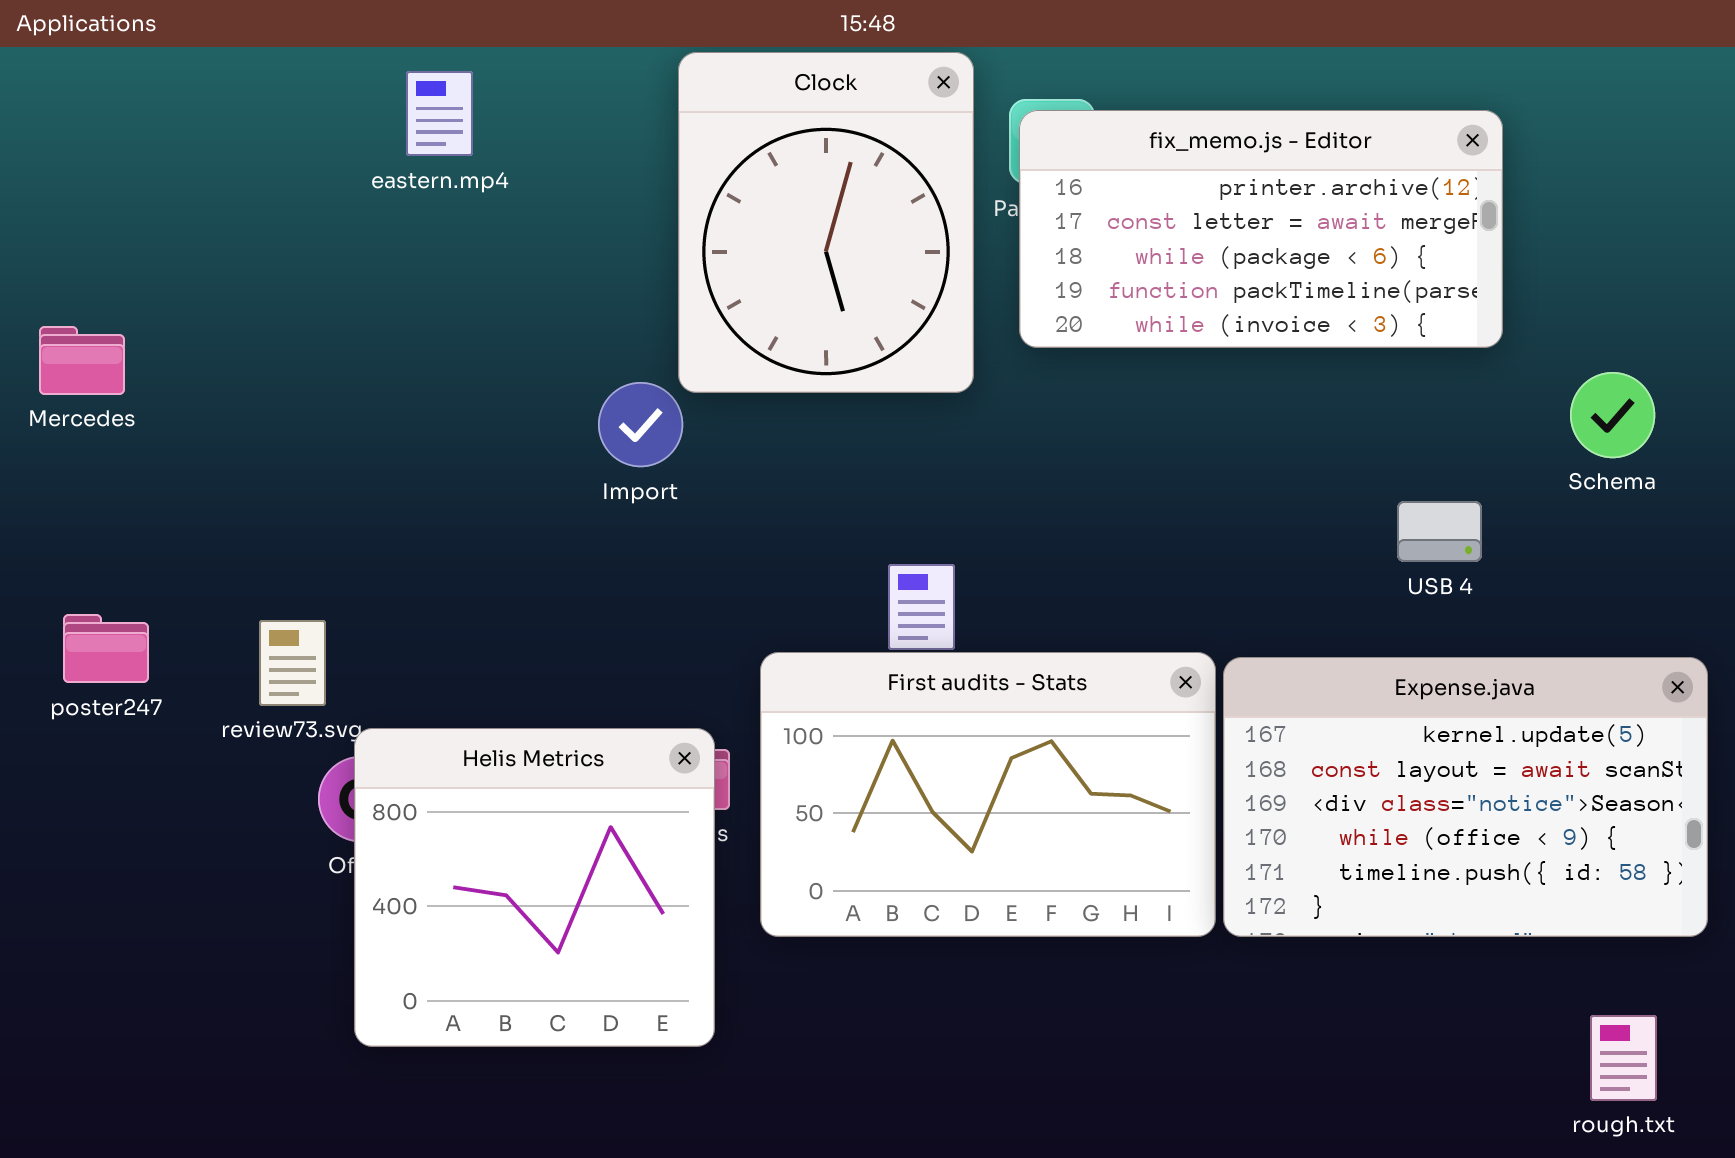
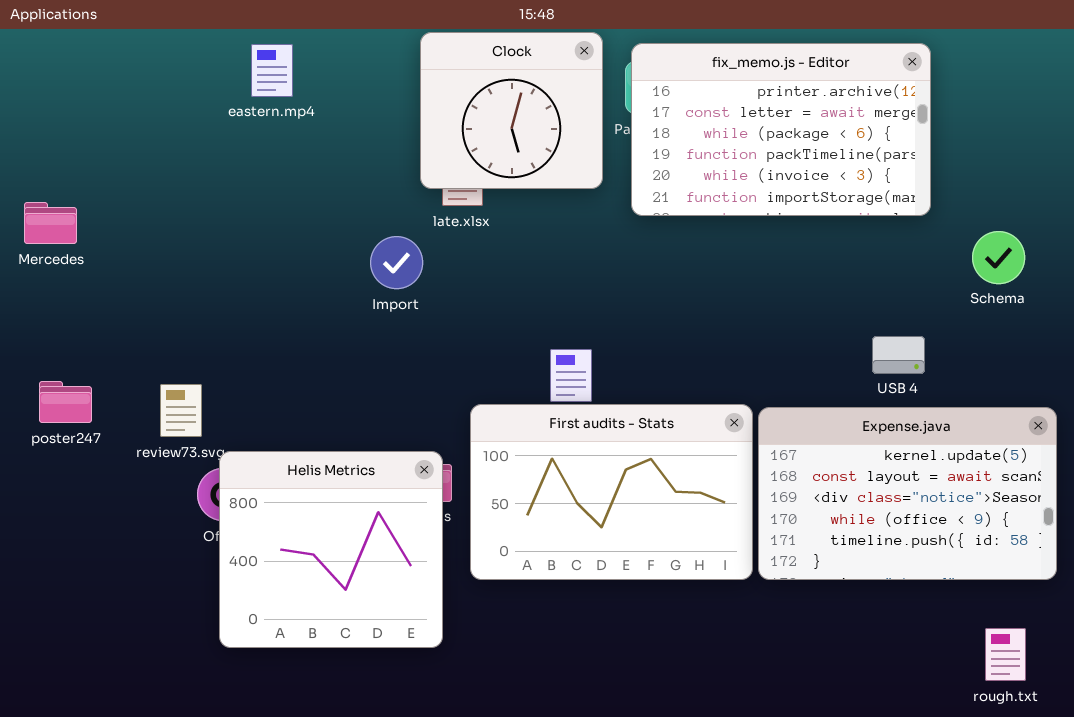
Clock: [678,52,974,393] -> [420,32,603,189], resized
fix_memo.js - Editor: [1019,110,1503,348] -> [631,43,931,216], resized
USB 4: [1397,501,1482,562] -> [872,336,925,374], moved

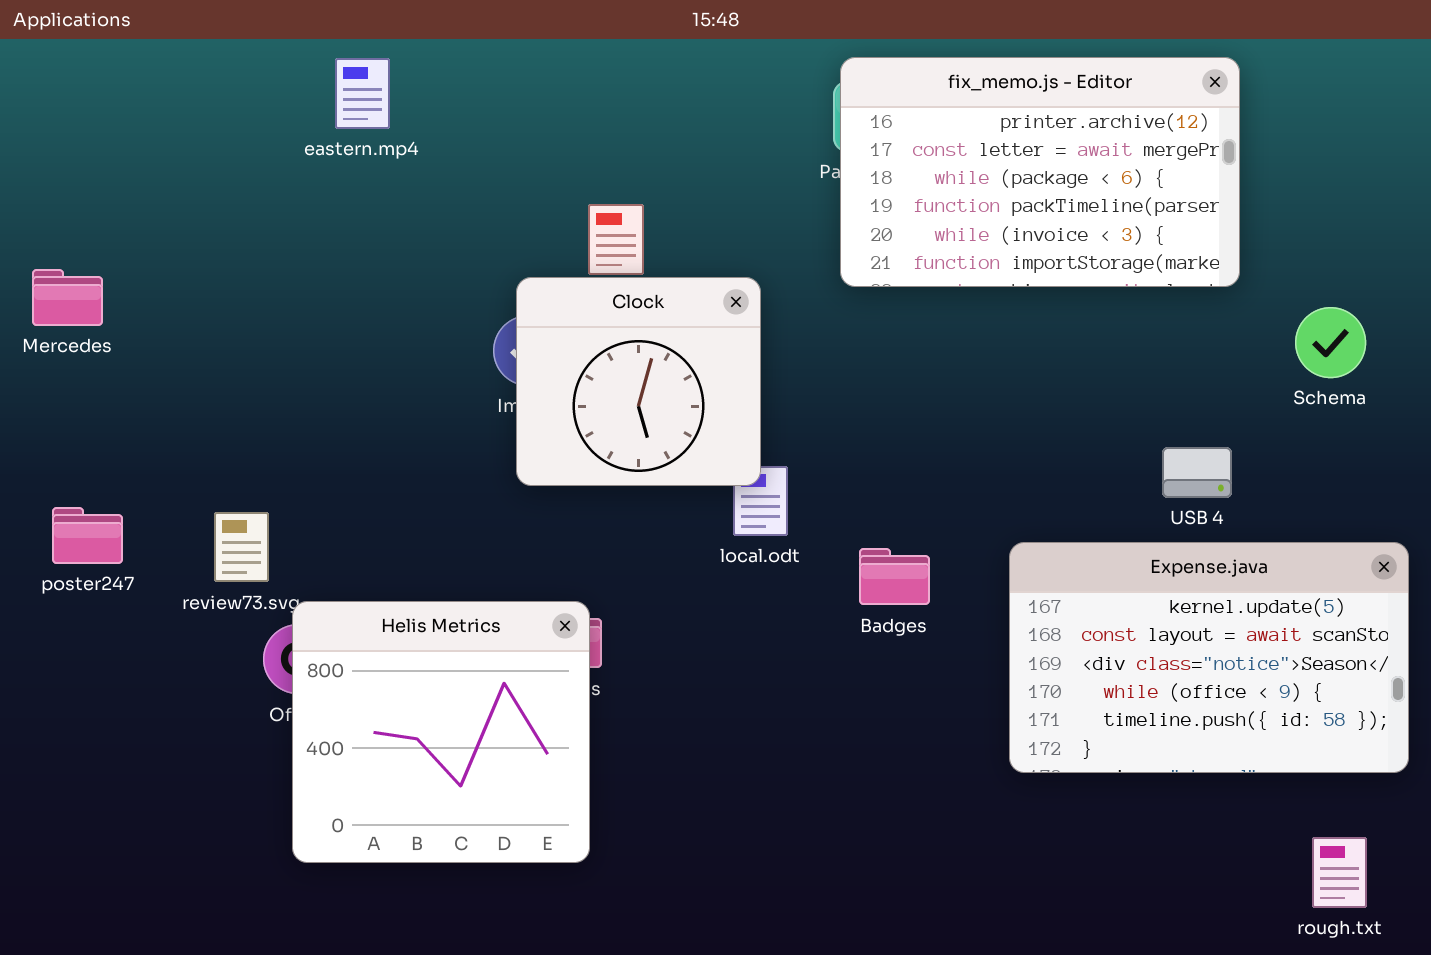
Clock: [420,32,603,189] -> [516,277,761,486], moved
First audits - Stats: [470,404,753,580] -> none, closed

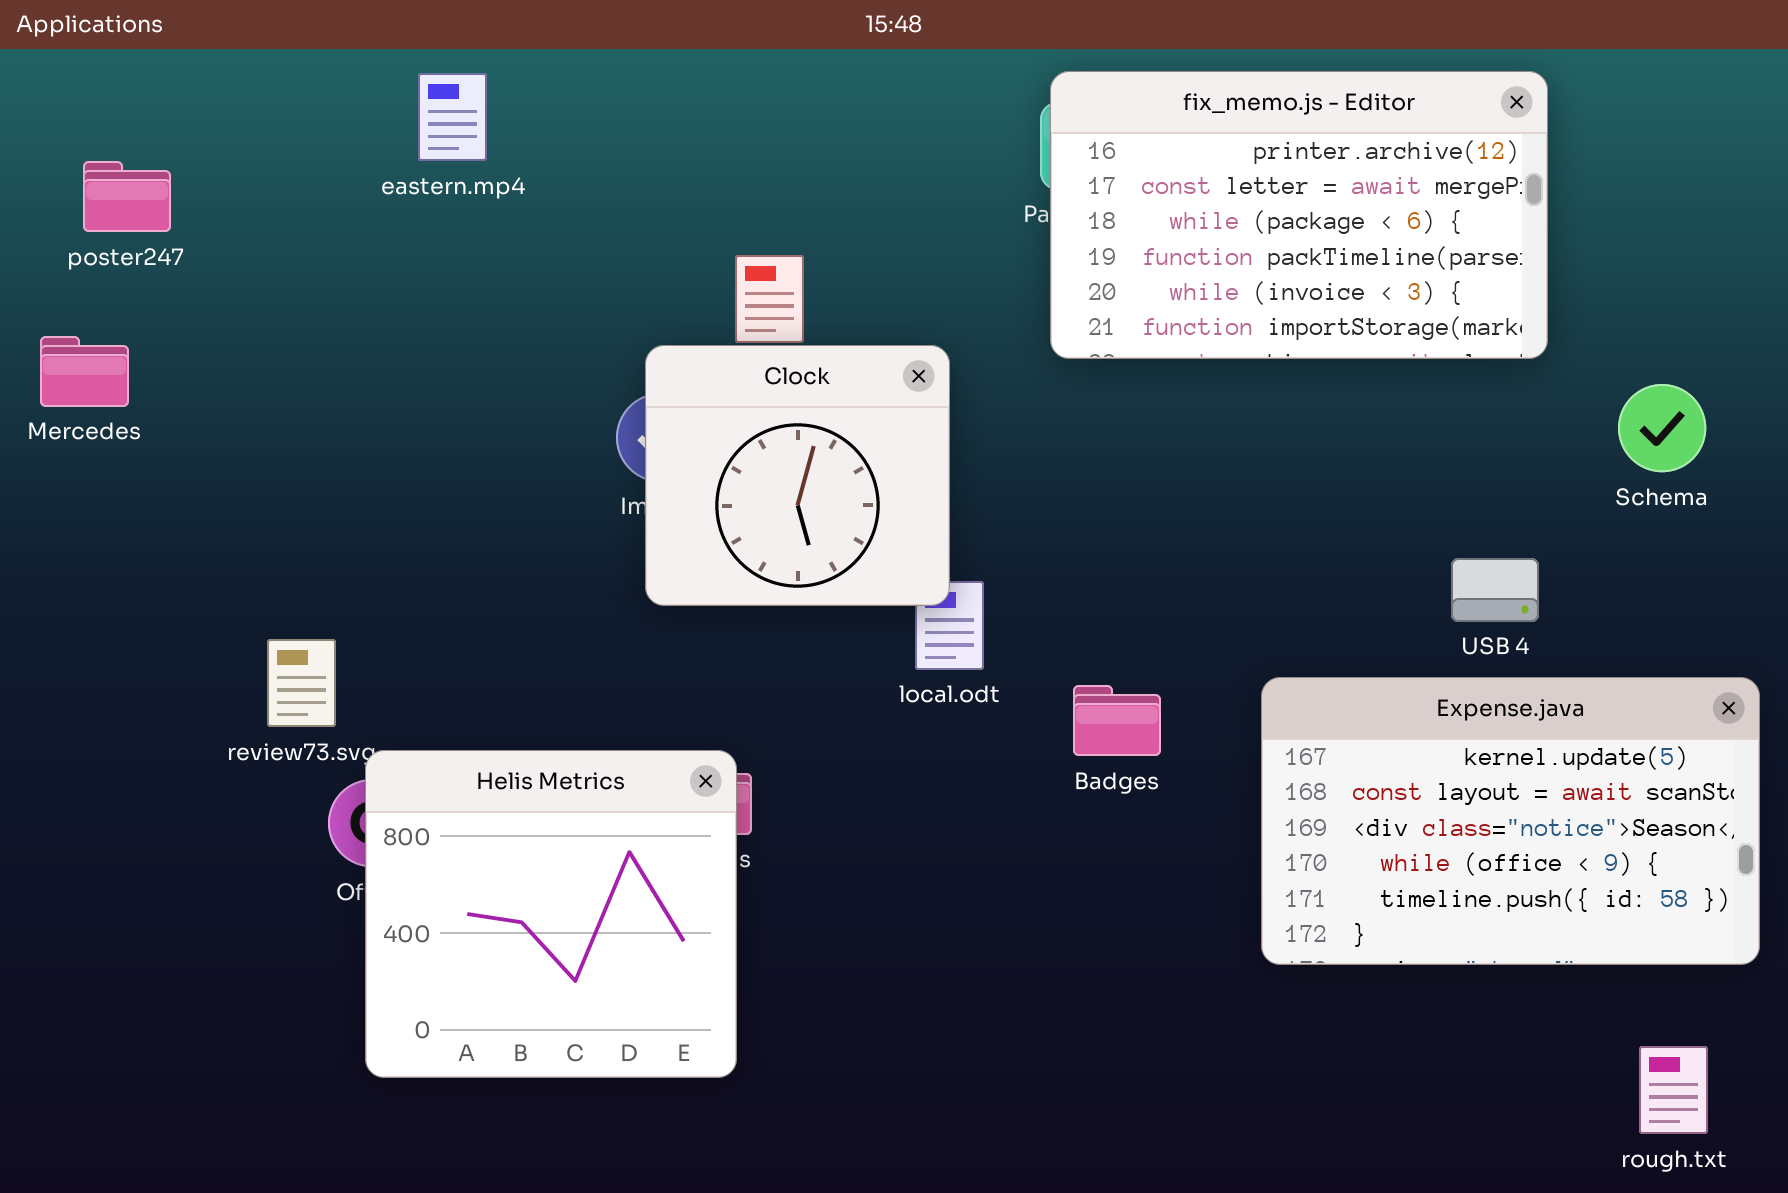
poster247: [52,507,123,564] -> [83,161,171,232], moved

